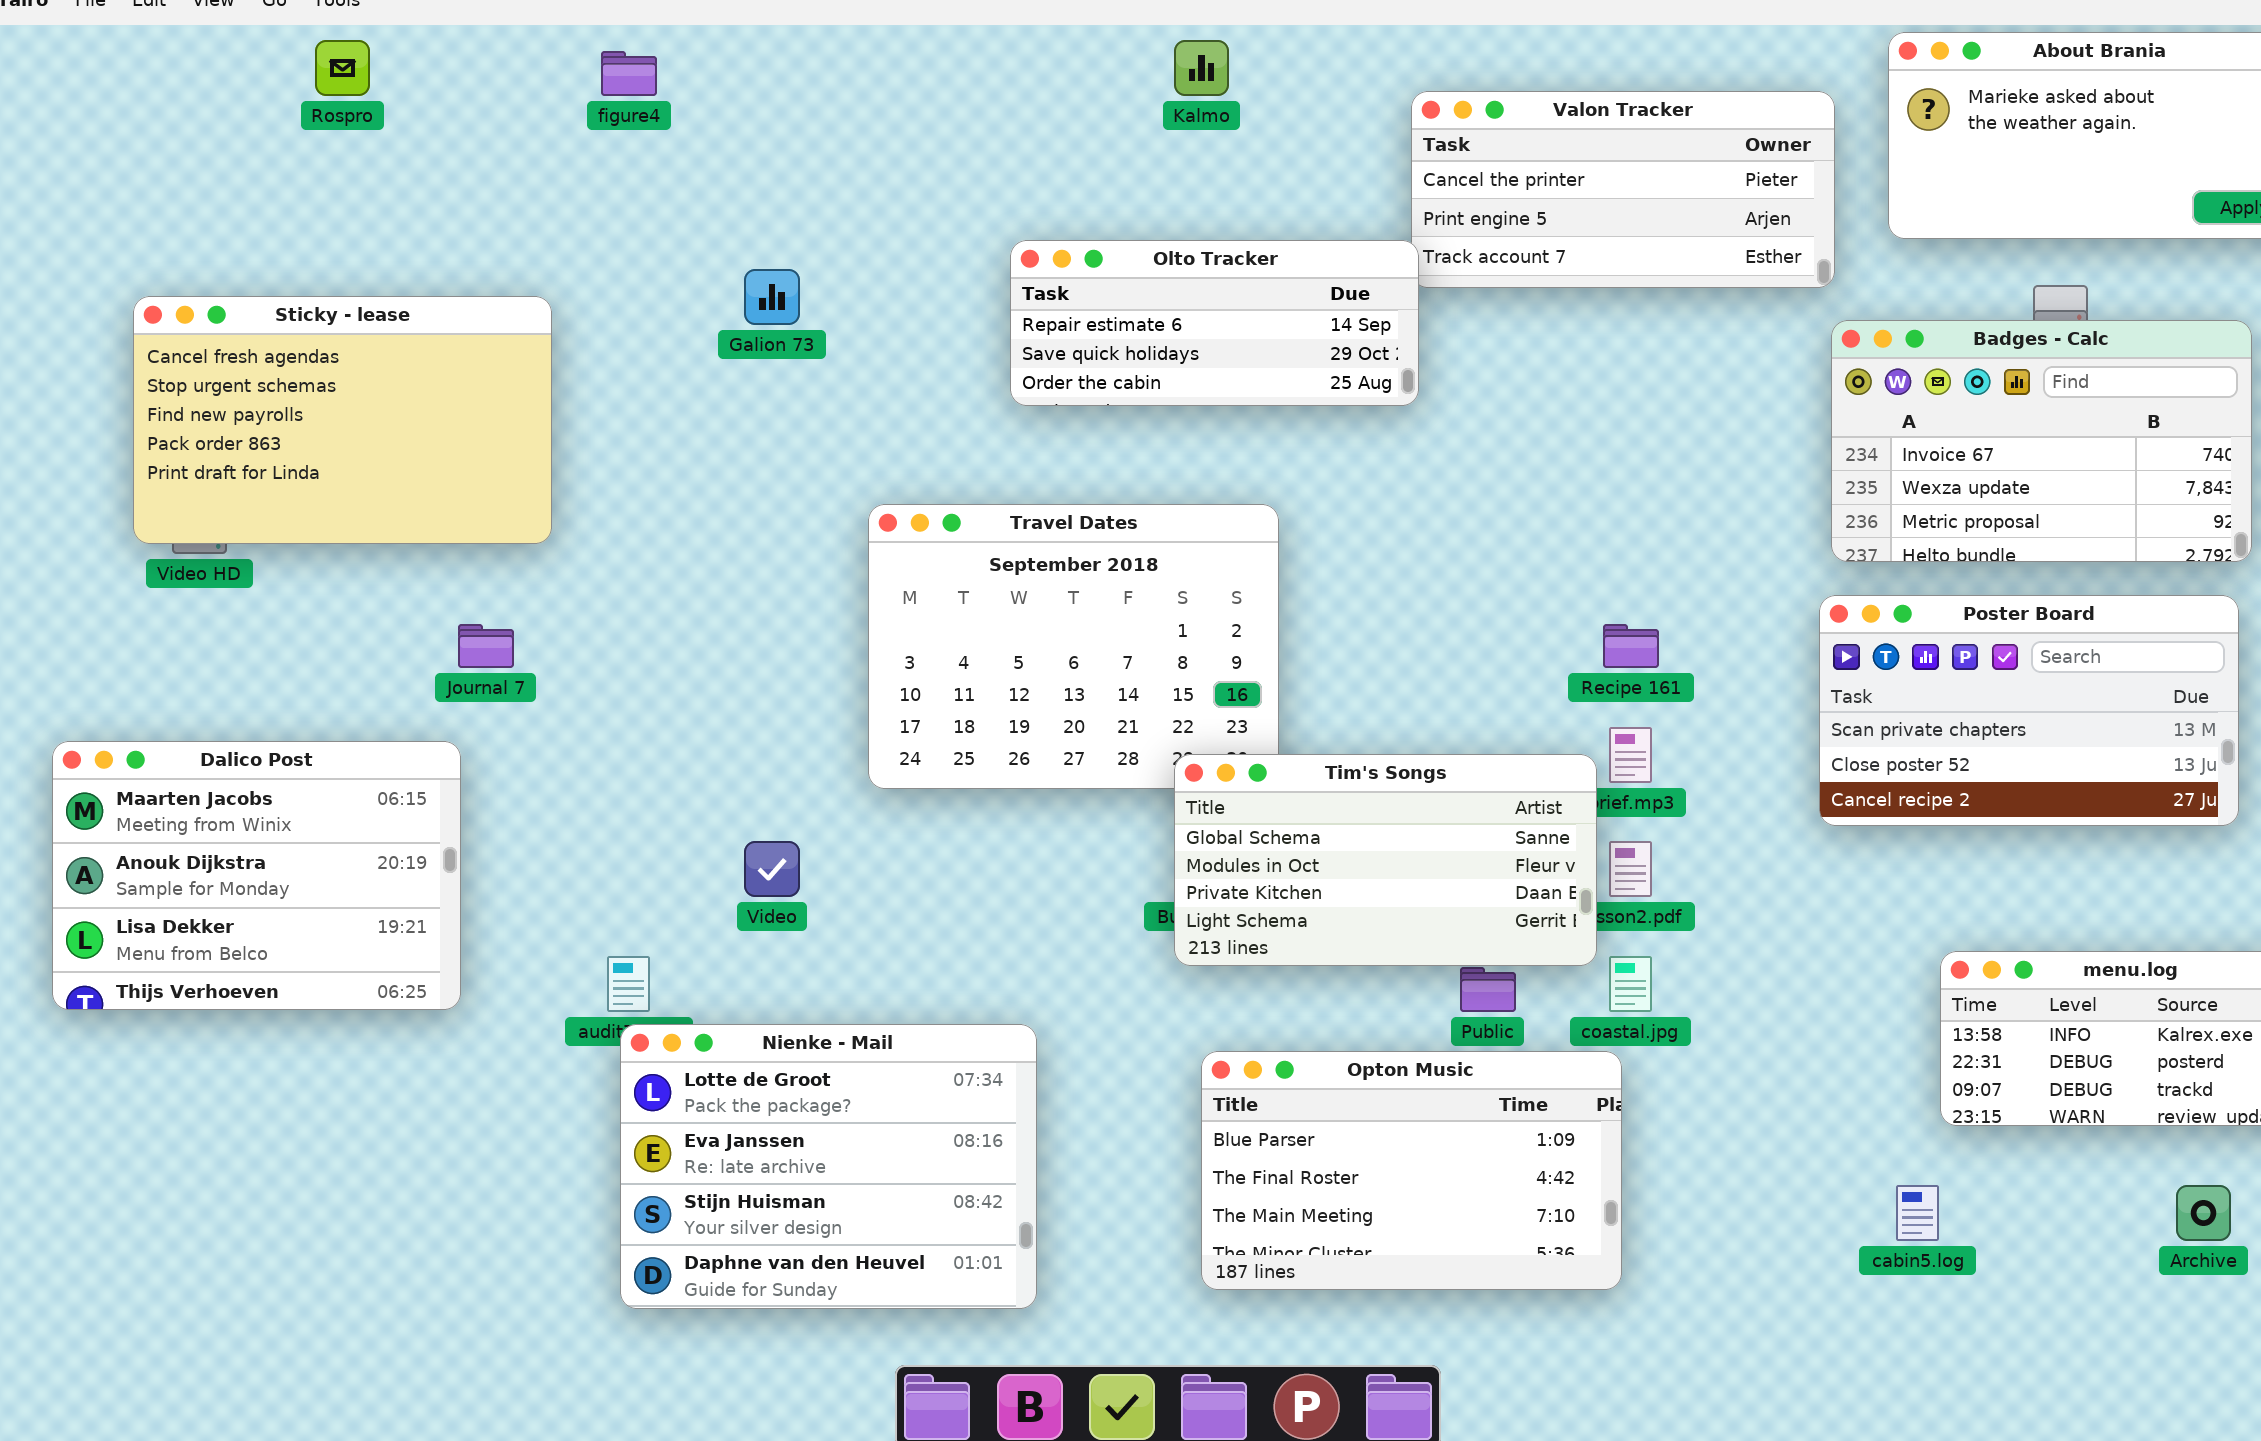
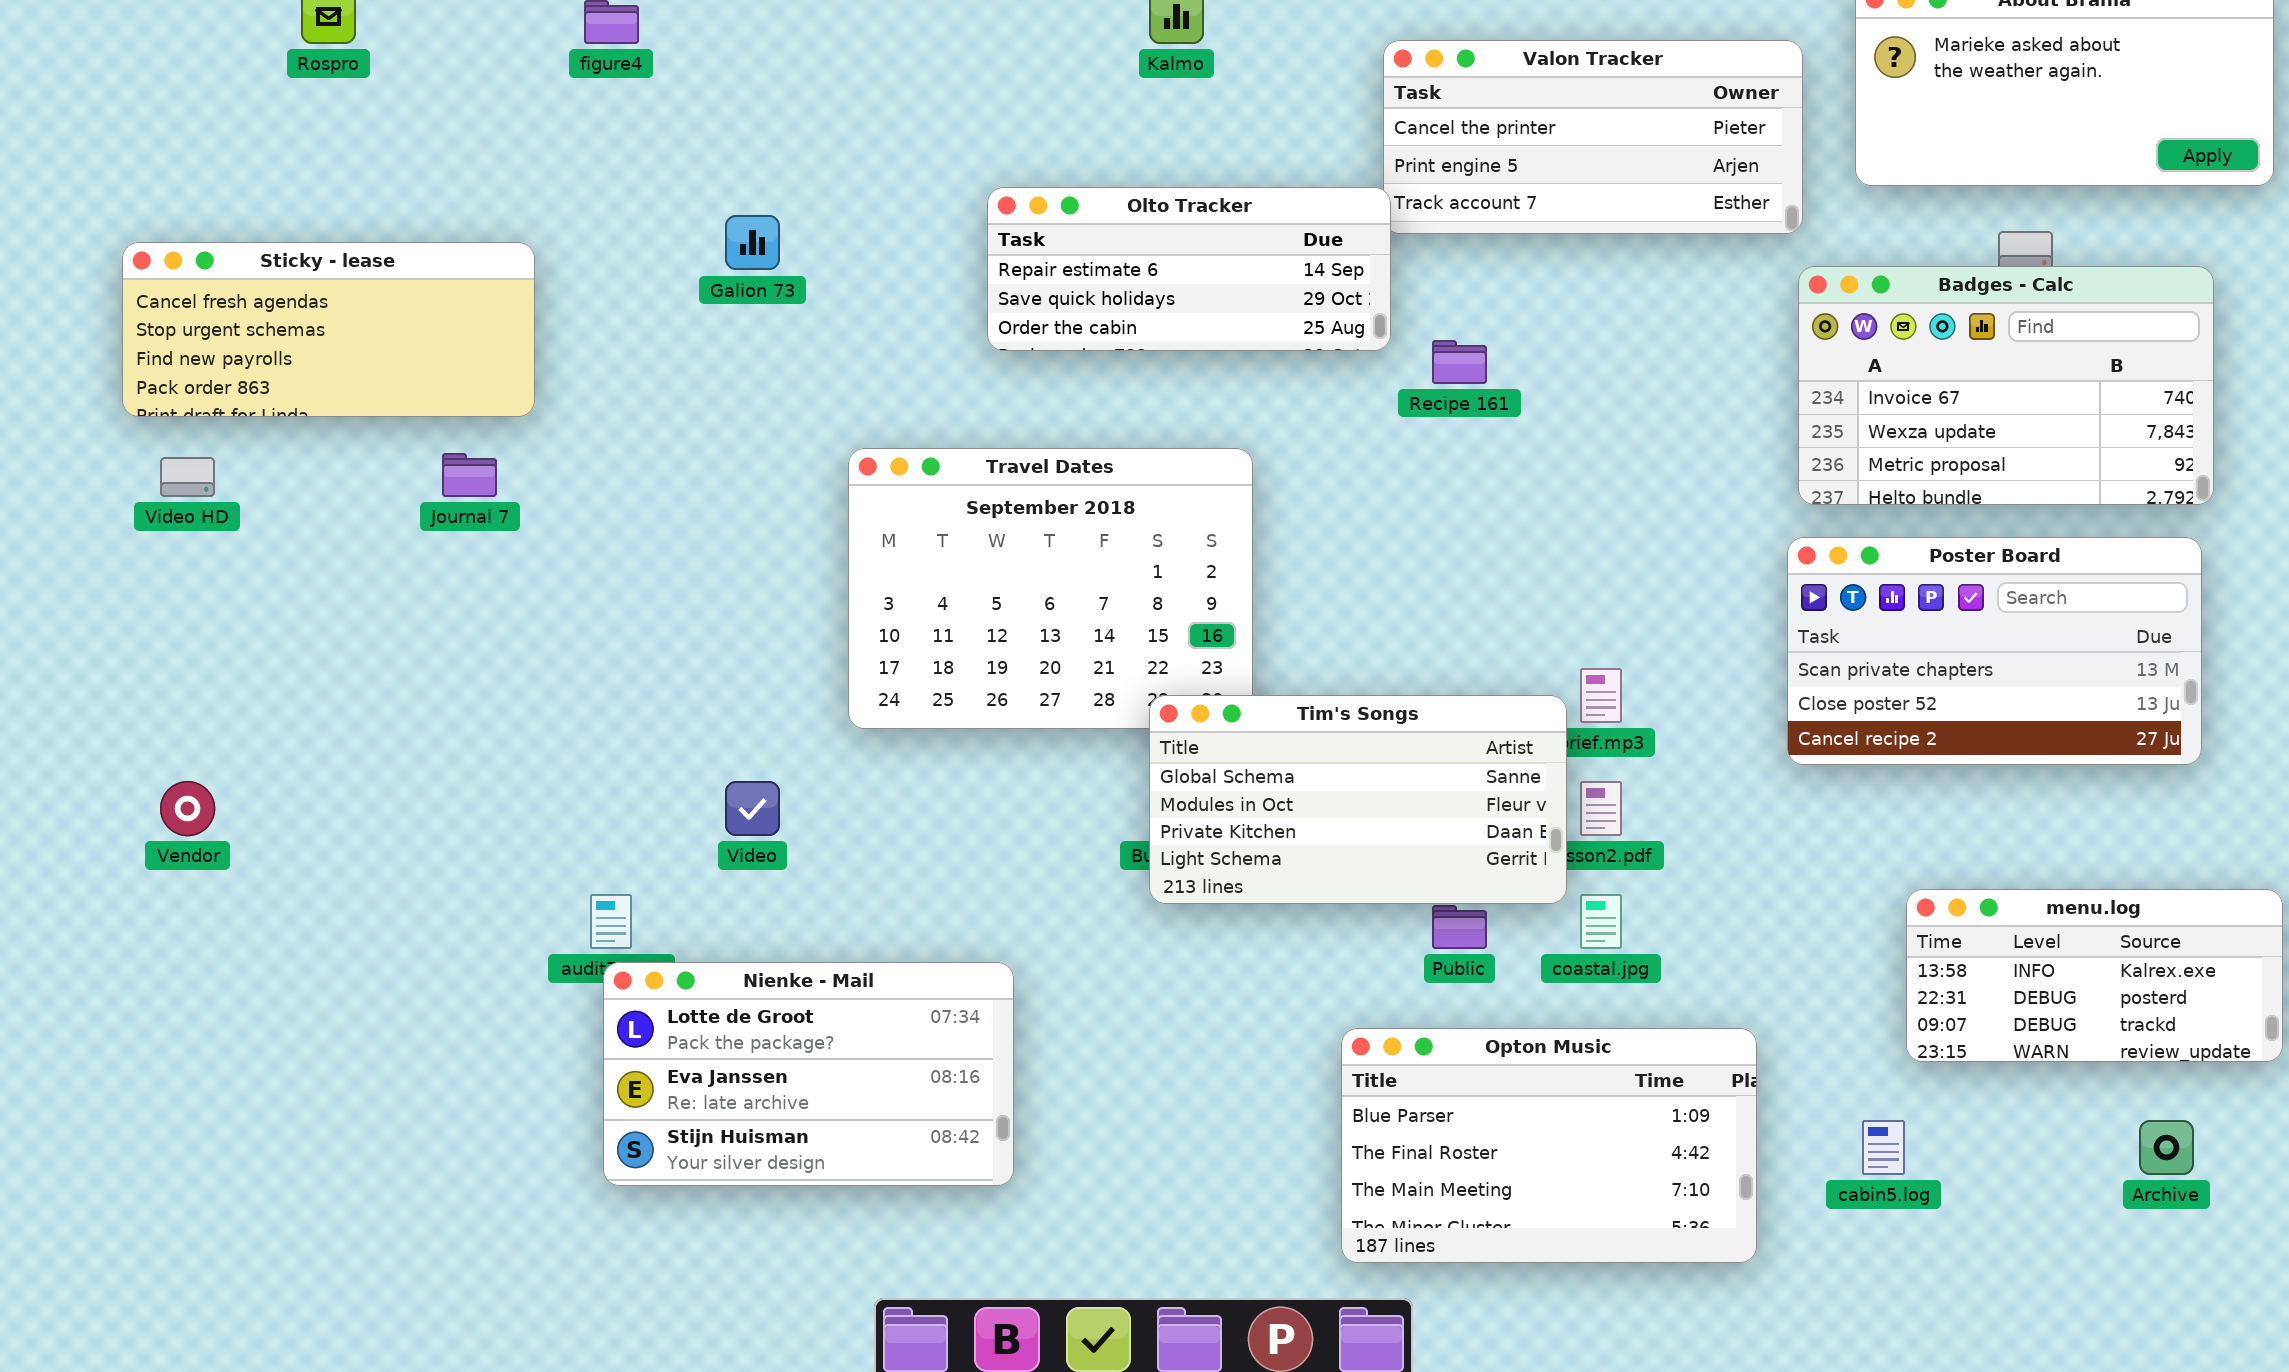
Sticky - lease: [133,296,552,544] -> [122,242,535,417], resized
Journal 7: [458,624,514,668] -> [442,453,497,497], moved
Recipe 161: [1603,624,1659,668] -> [1432,340,1487,384], moved
Dalico Post: [52,741,461,1010] -> none, closed
Nienke - Mail: [620,1024,1037,1309] -> [603,962,1014,1186], resized
Opton Music: [1201,1051,1622,1290] -> [1341,1028,1757,1263], moved

